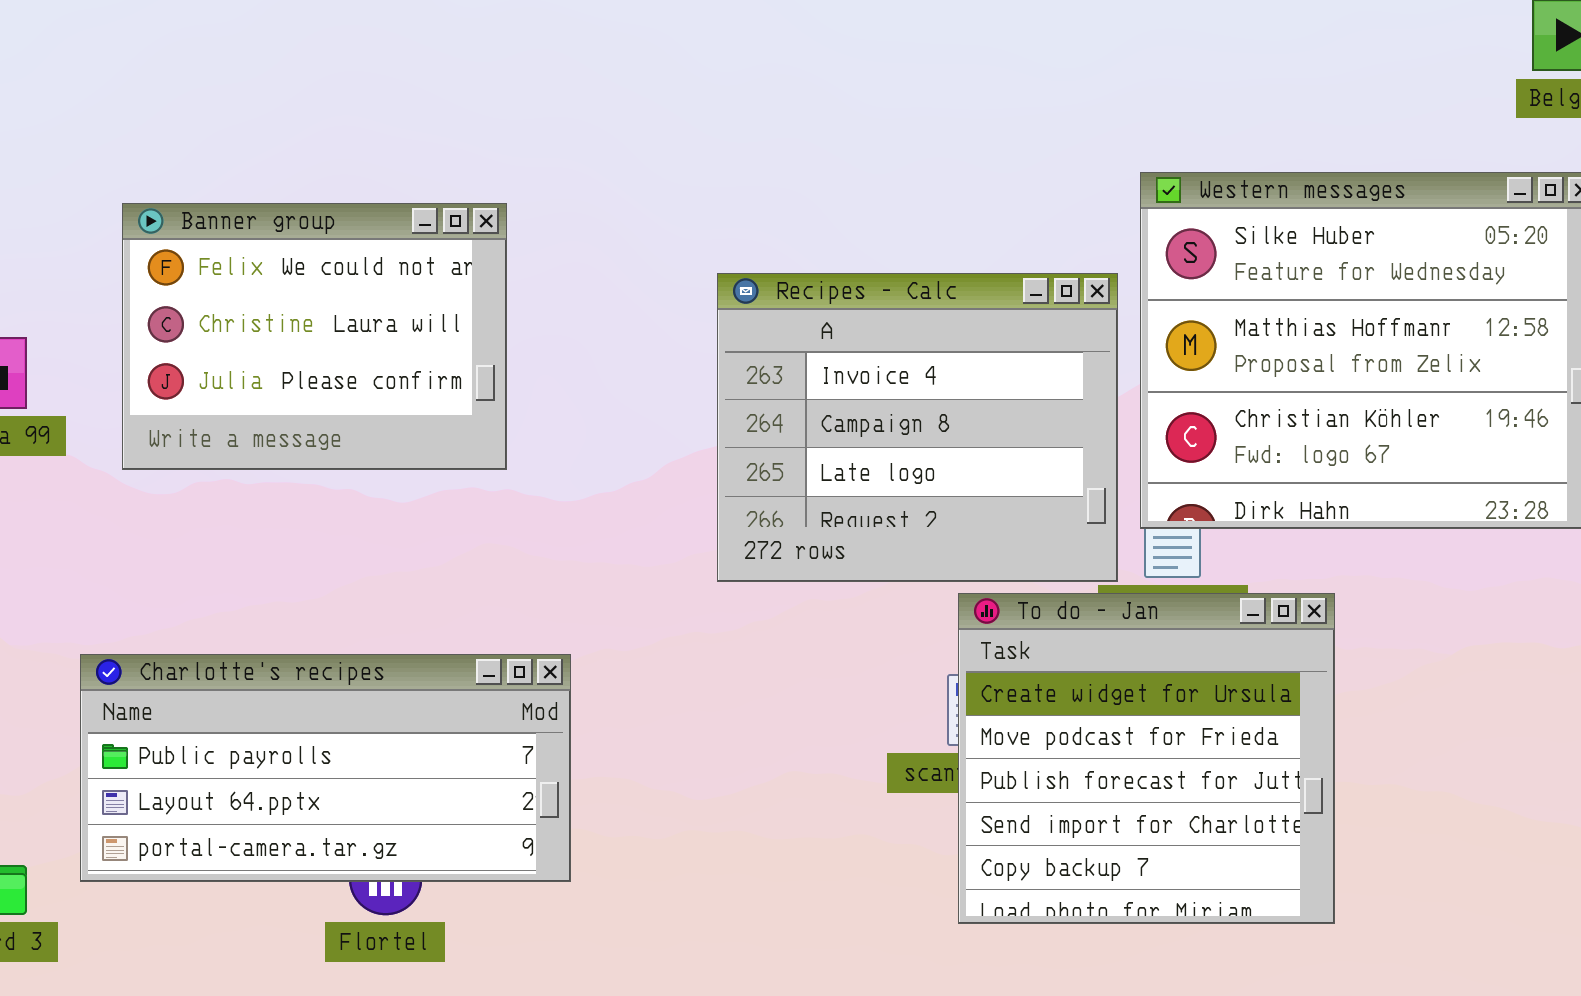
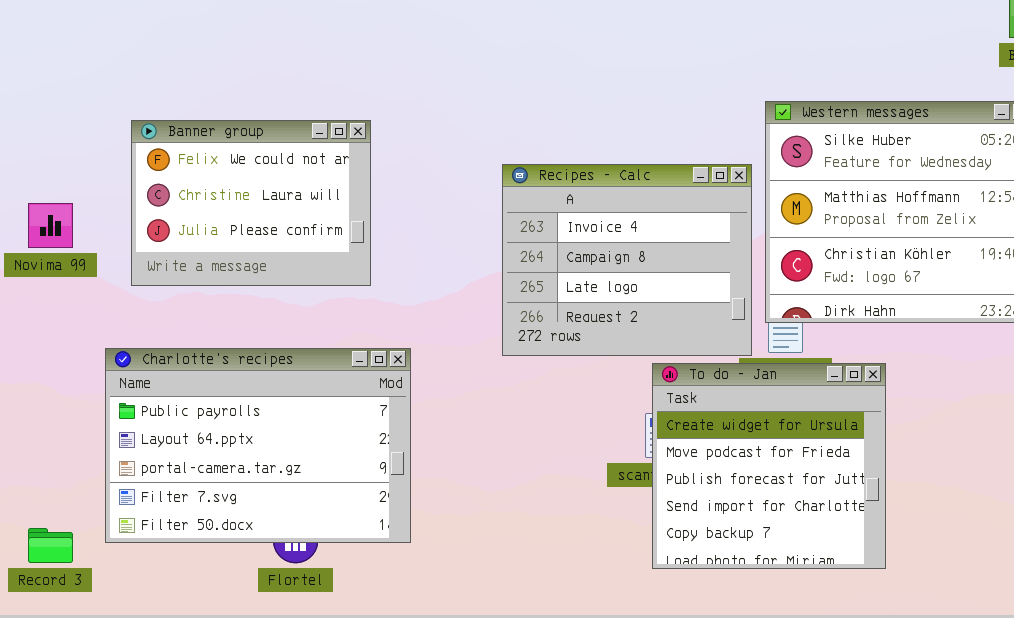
Charlotte's recipes: [80,654,571,882] -> [105,348,411,543], resized

